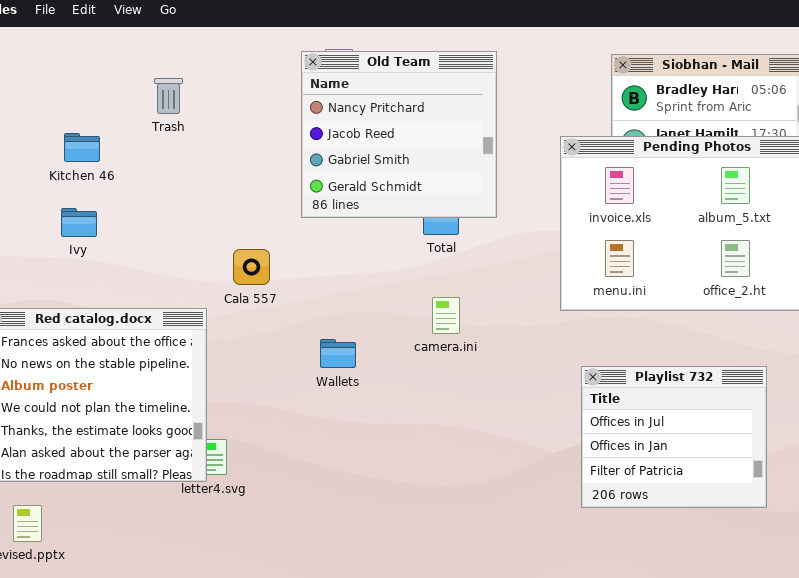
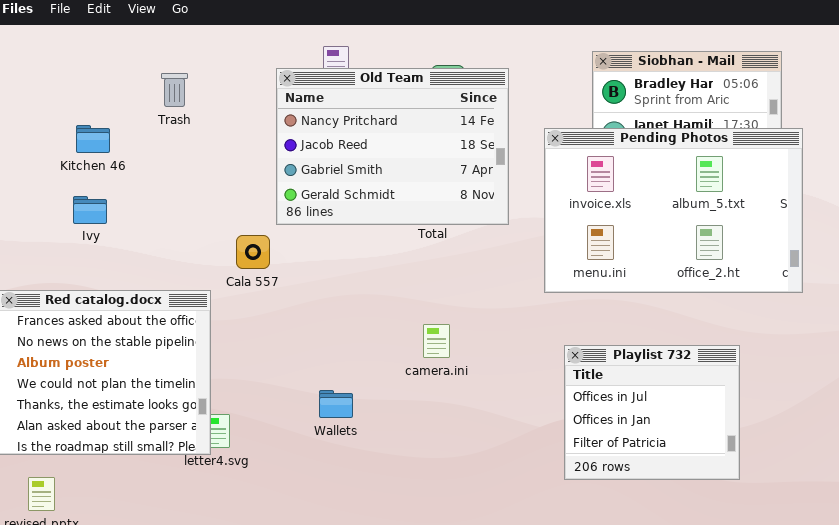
Old Team: [301,51,497,218] -> [276,68,509,225], moved, resized
camera.ini: [432,297,460,334] -> [423,324,450,358], moved
Wallets: [320,339,356,368] -> [319,390,353,418], moved

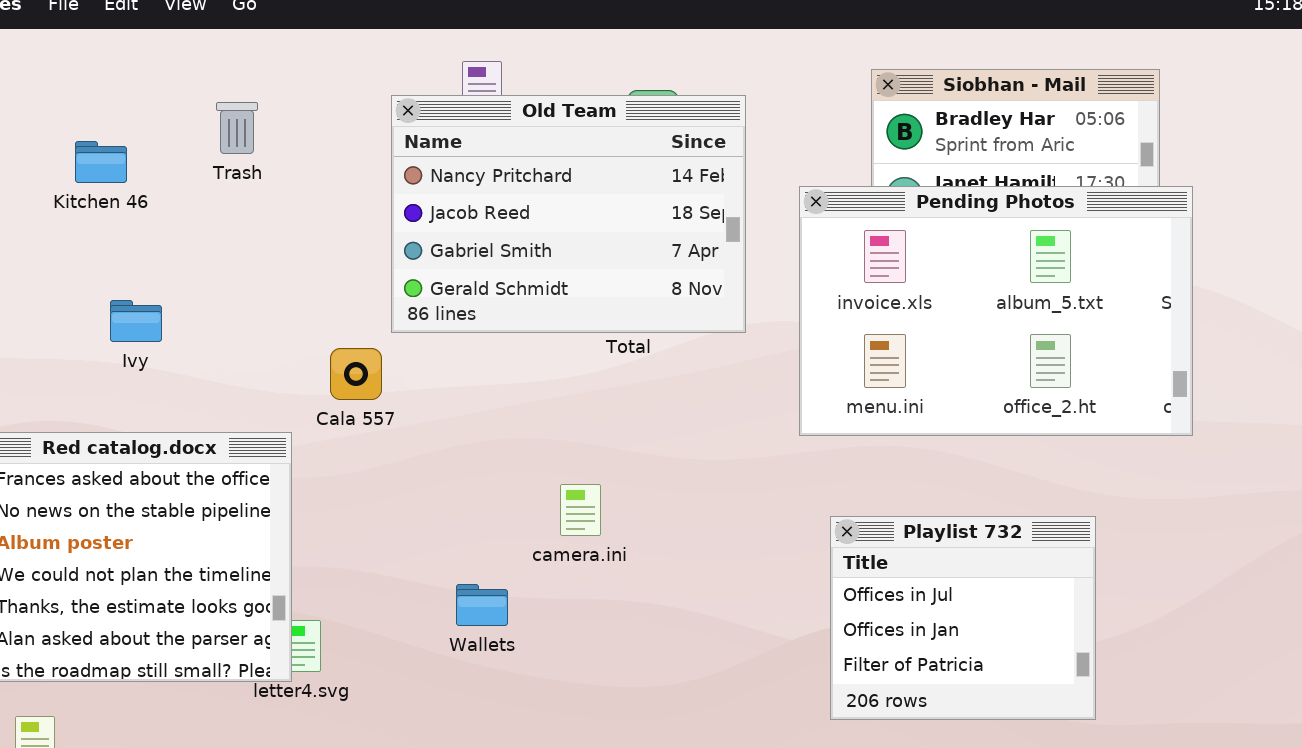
Kitchen 46: [76,125,110,153] -> [75,141,127,183], moved
Ivy: [73,196,107,224] -> [110,300,162,342], moved
camera.ini: [423,324,450,358] -> [560,484,601,536], moved

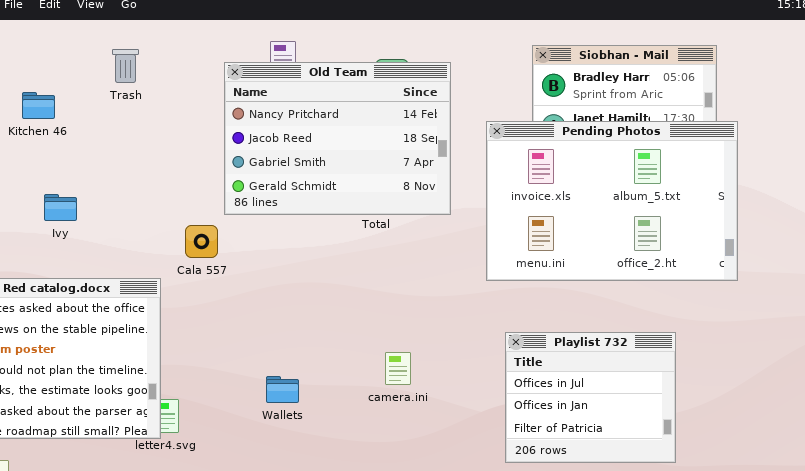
Trash: [216,102,258,154] -> [112,49,139,83], moved
camera.ini: [560,484,601,536] -> [385,352,411,385], moved

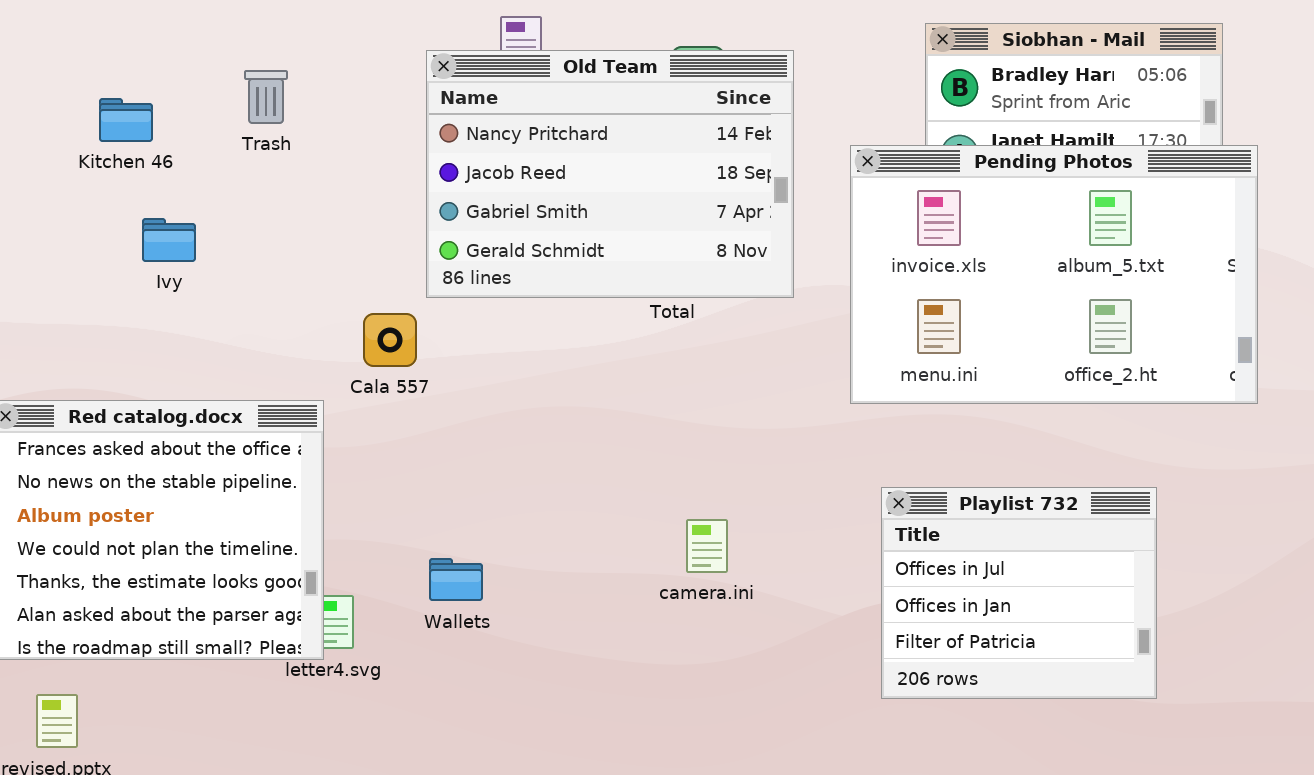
Trash: [112,49,139,83] -> [244,70,288,124], moved
Ivy: [44,194,77,221] -> [142,218,196,262], moved
Wallets: [266,376,299,403] -> [429,558,483,601], moved

